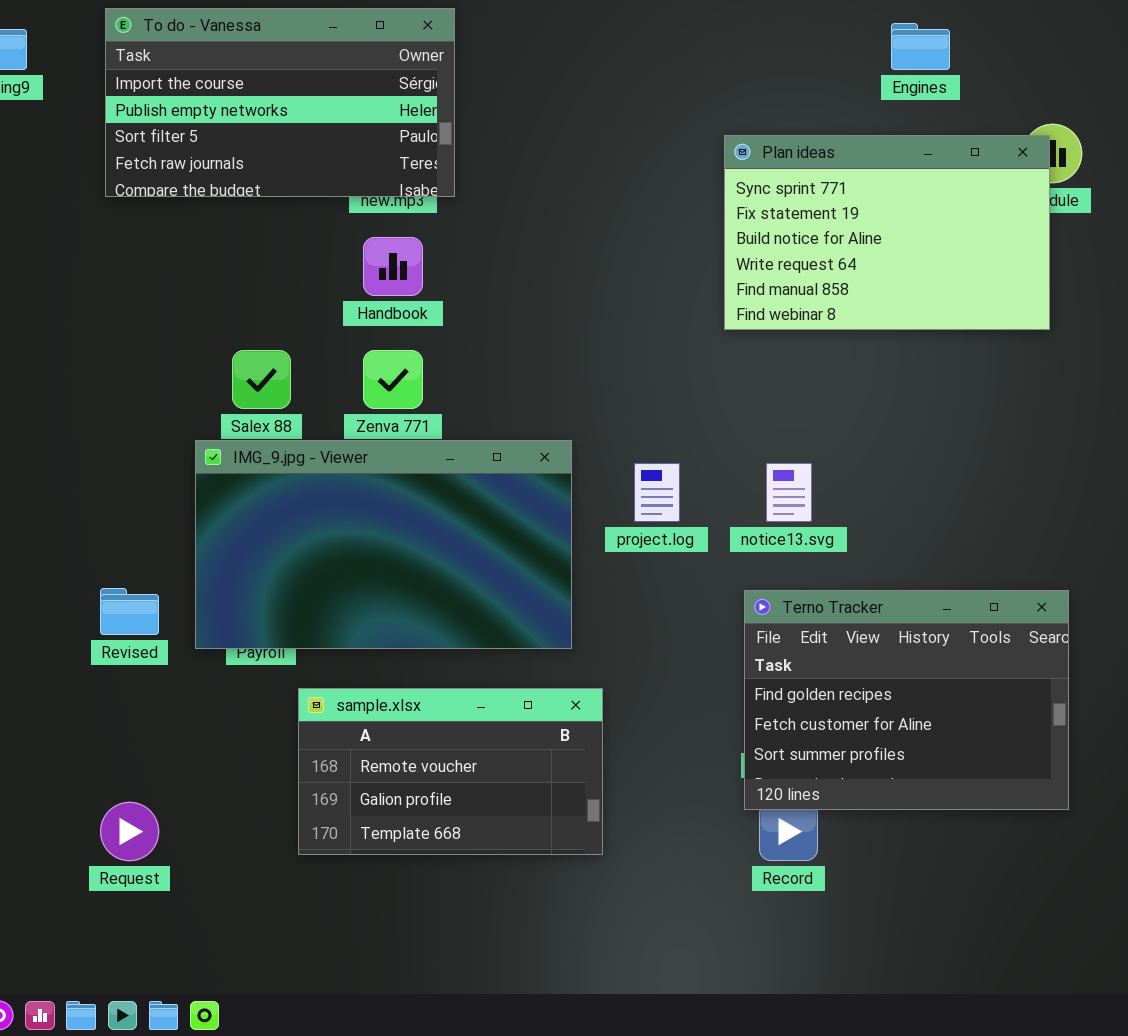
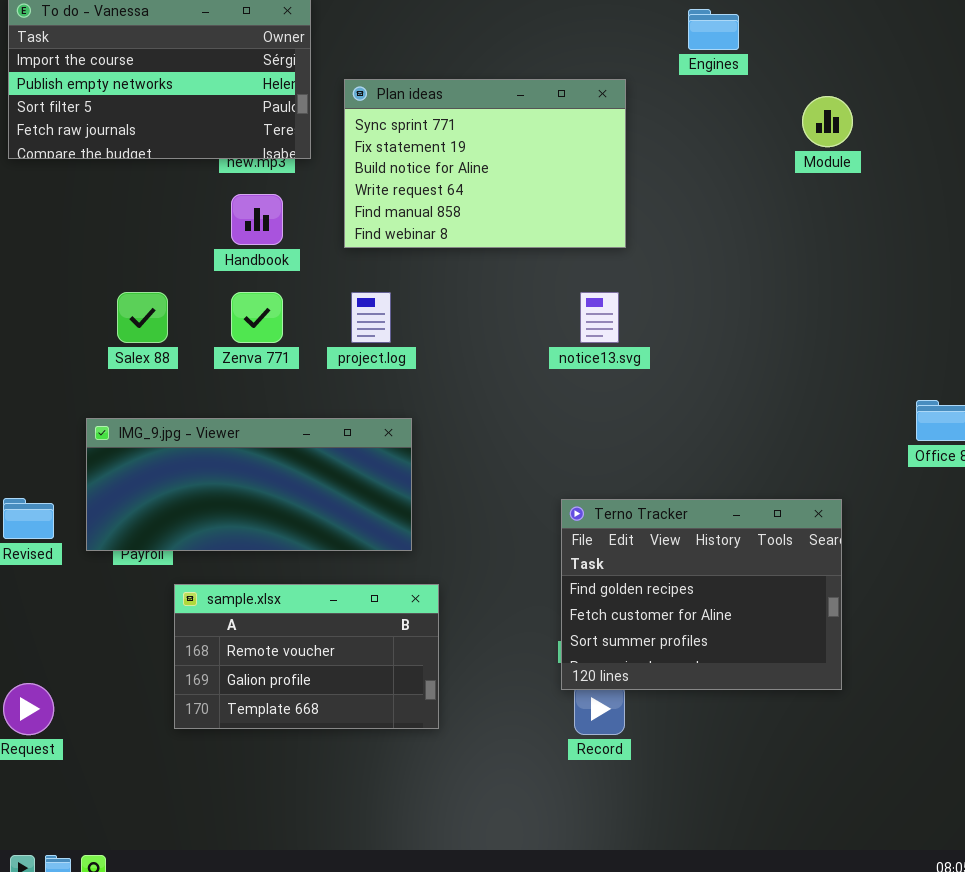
Plan ideas: [724,135,1050,330] -> [344,79,626,248], moved
IMG_9.jpg - Viewer: [195,440,572,649] -> [86,418,412,551], resized
project.log: [634,463,680,522] -> [351,292,391,343], moved
notice13.svg: [766,463,812,522] -> [580,292,619,343], moved

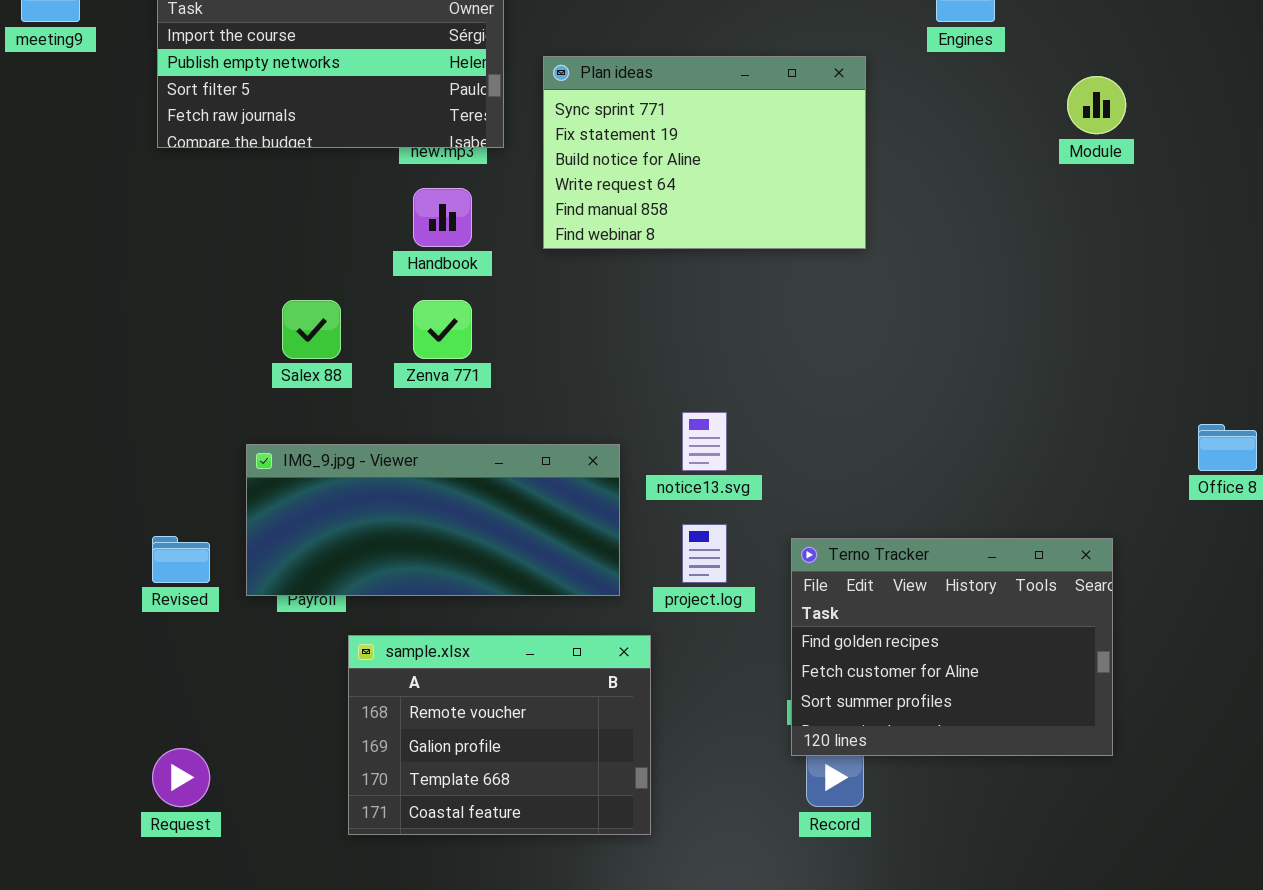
project.log: [351,292,391,343] -> [682,524,727,583], moved
notice13.svg: [580,292,619,343] -> [682,412,727,471], moved
sample.xlsx: [174,584,439,729] -> [348,635,651,835], resized

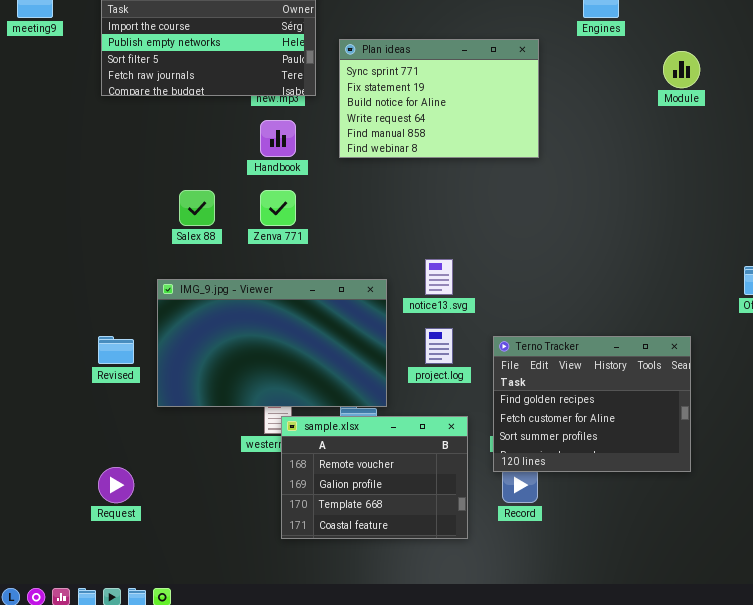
IMG_9.jpg - Viewer: [246,444,620,596] -> [157,279,387,407], resized
sample.xlsx: [348,635,651,835] -> [281,416,468,539], moved

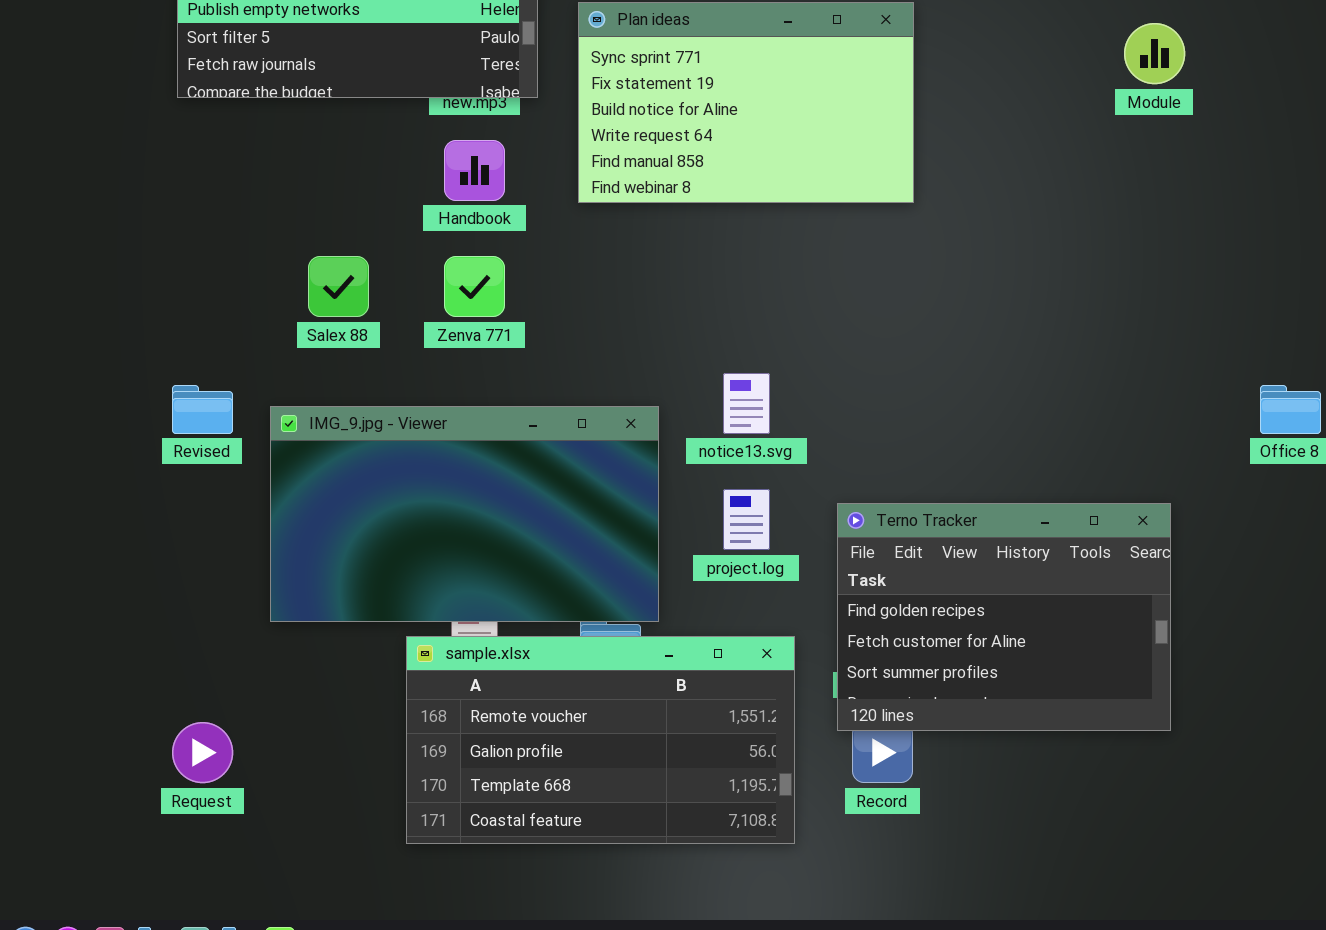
Revised: [98,336,134,364] -> [172,385,233,434], moved
sample.xlsx: [281,416,468,539] -> [406,636,795,844], resized

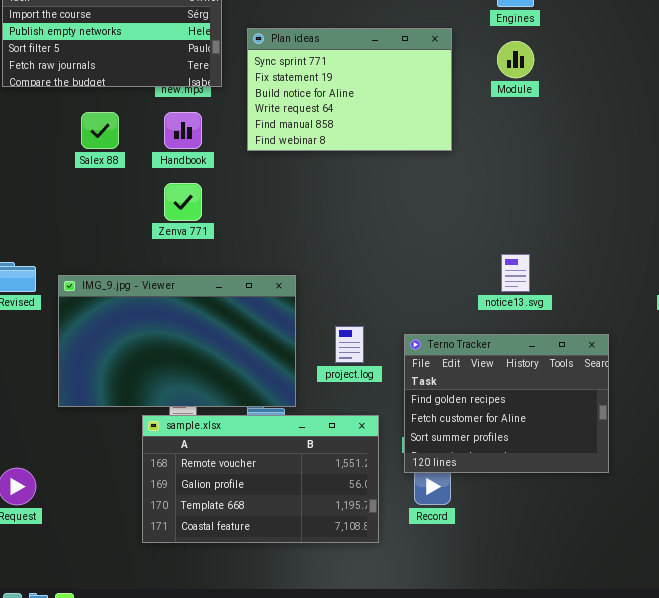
Module: [1124,23,1185,84] -> [497,41,534,78], moved
Salex 88: [308,256,369,317] -> [81,112,119,149], moved
notice13.svg: [723,373,770,434] -> [501,254,530,292], moved

